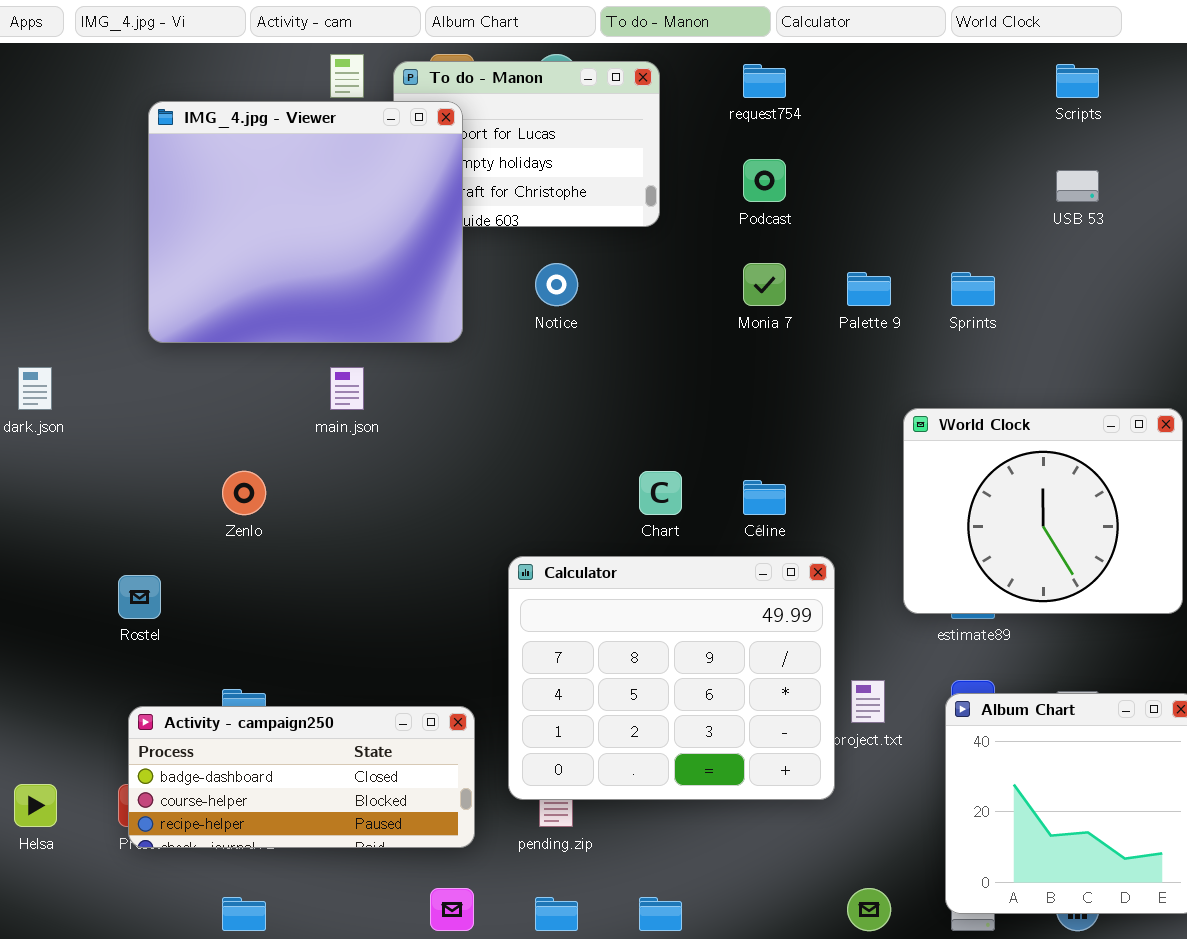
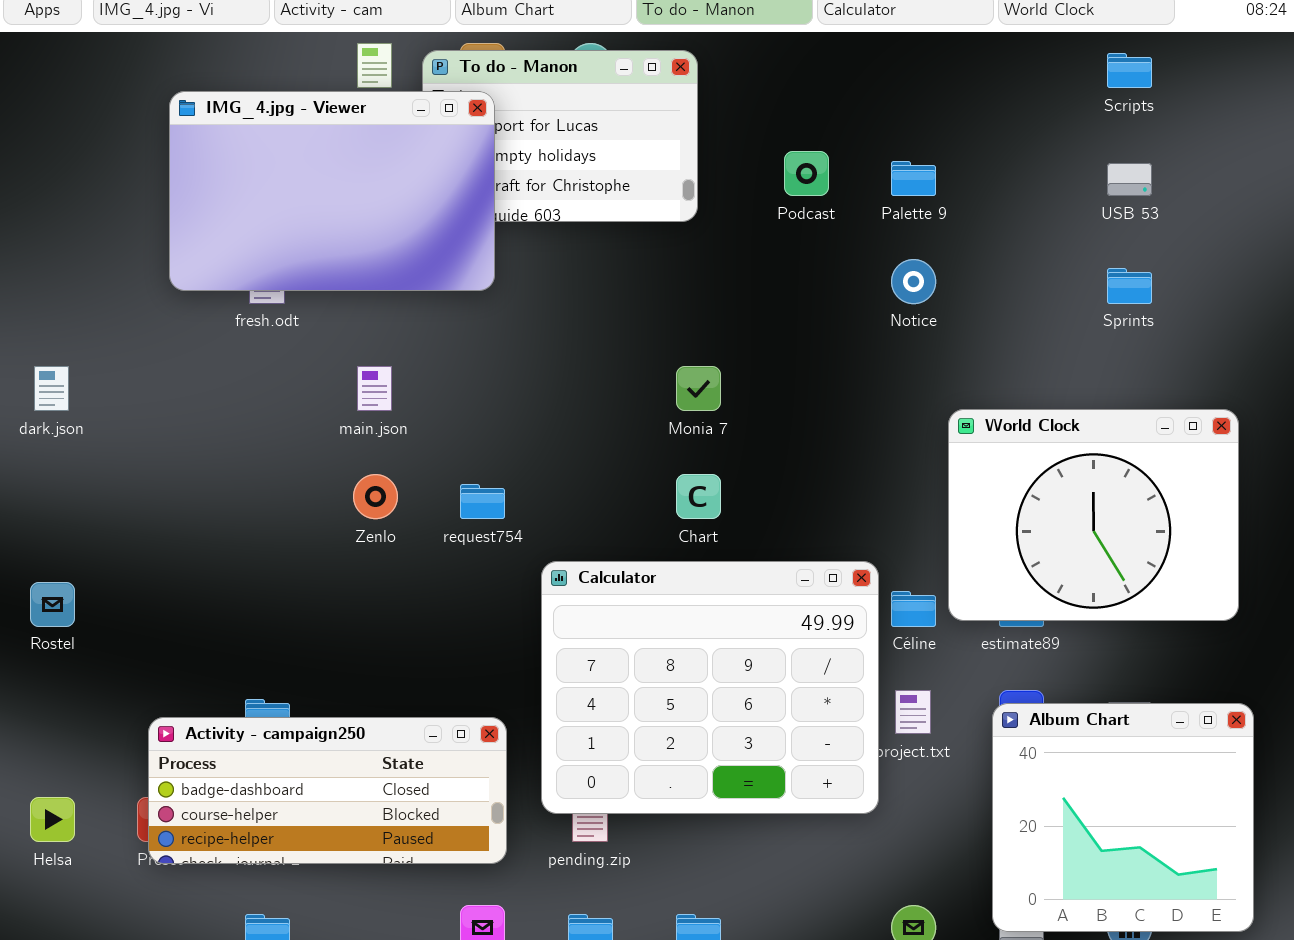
request754: [743,64,786,98] -> [460,484,505,519], moved
IMG_4.jpg - Viewer: [148,101,463,343] -> [169,91,495,291], resized
Notice: [535,263,578,306] -> [891,259,936,304], moved
Monia 7: [743,263,786,306] -> [676,366,721,411], moved
Palette 9: [847,272,891,306] -> [891,161,936,196], moved
Sprints: [951,272,995,306] -> [1107,268,1152,304], moved
Zenlo: [222,471,266,515] -> [353,474,398,519], moved
Céline: [743,480,786,515] -> [891,591,936,627], moved
Rostel: [118,575,161,619] -> [30,582,75,627], moved

